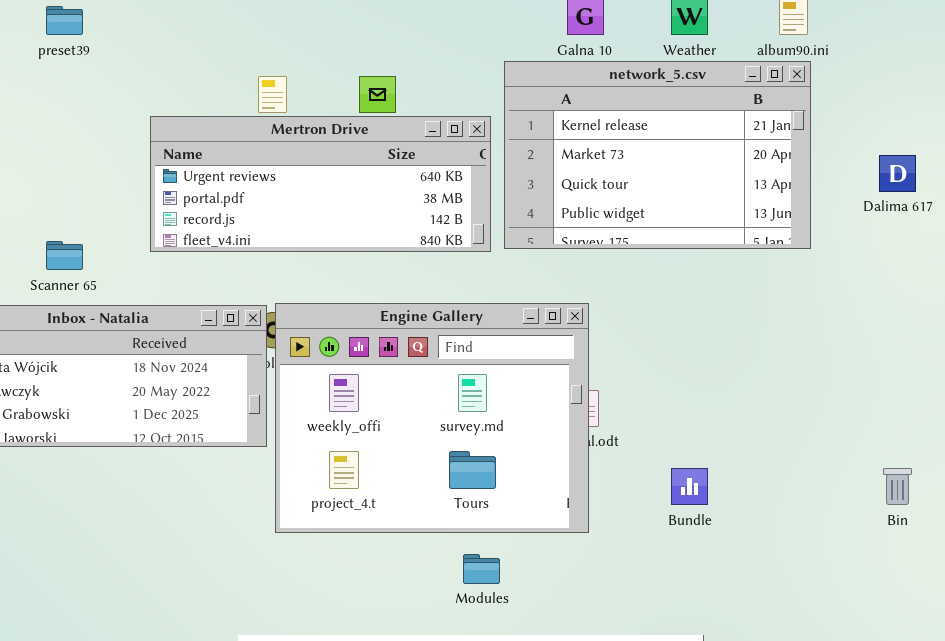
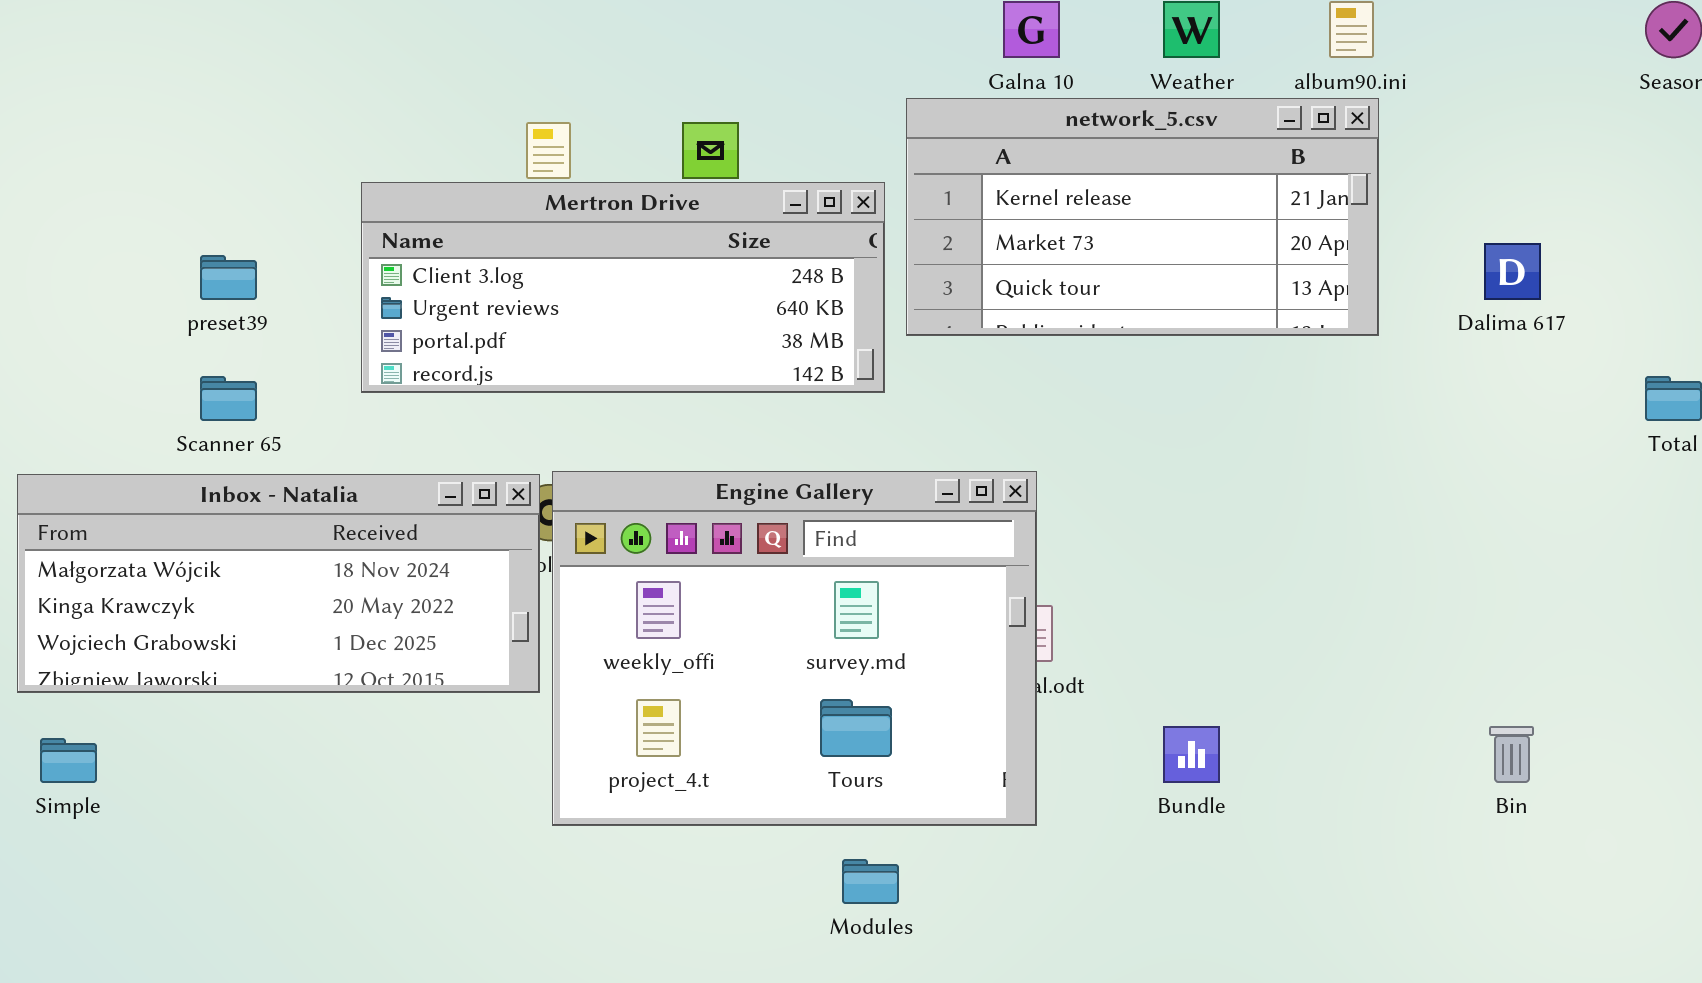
preset39: [46,6,83,35] -> [200,255,257,300], moved
network_5.csv: [504,61,811,249] -> [906,98,1379,336], resized
Mertron Drive: [150,116,491,252] -> [361,182,885,393], scrolled up 1 row

